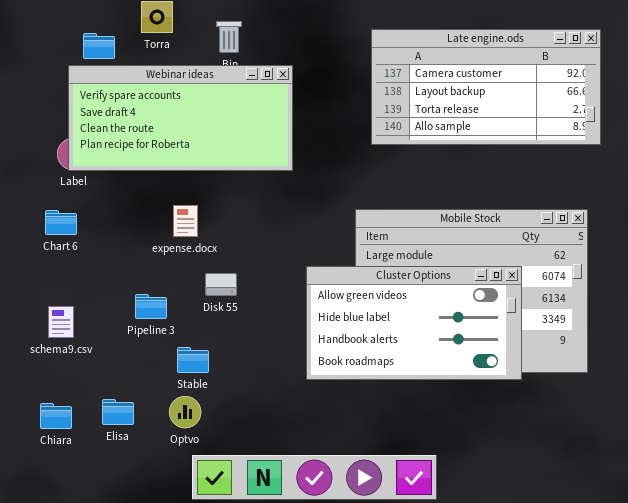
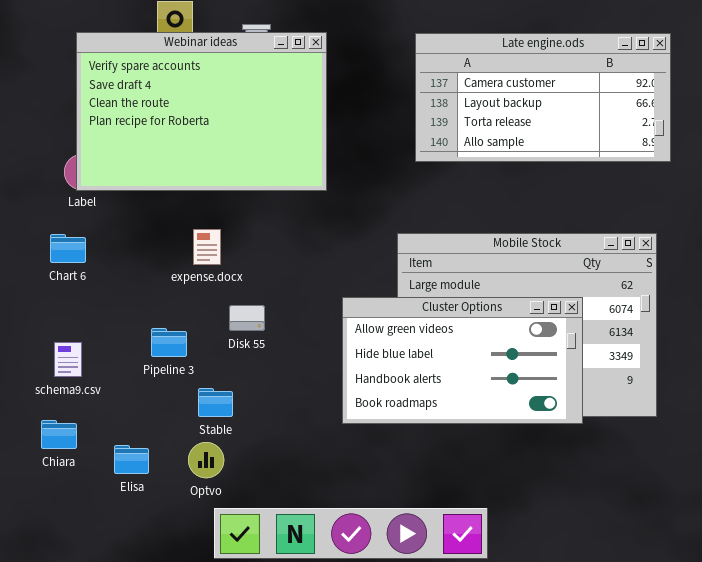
Webinar ideas: [68,65,293,171] -> [76,32,327,191], resized
Chiara: [40,403,72,429] -> [41,420,77,449], moved

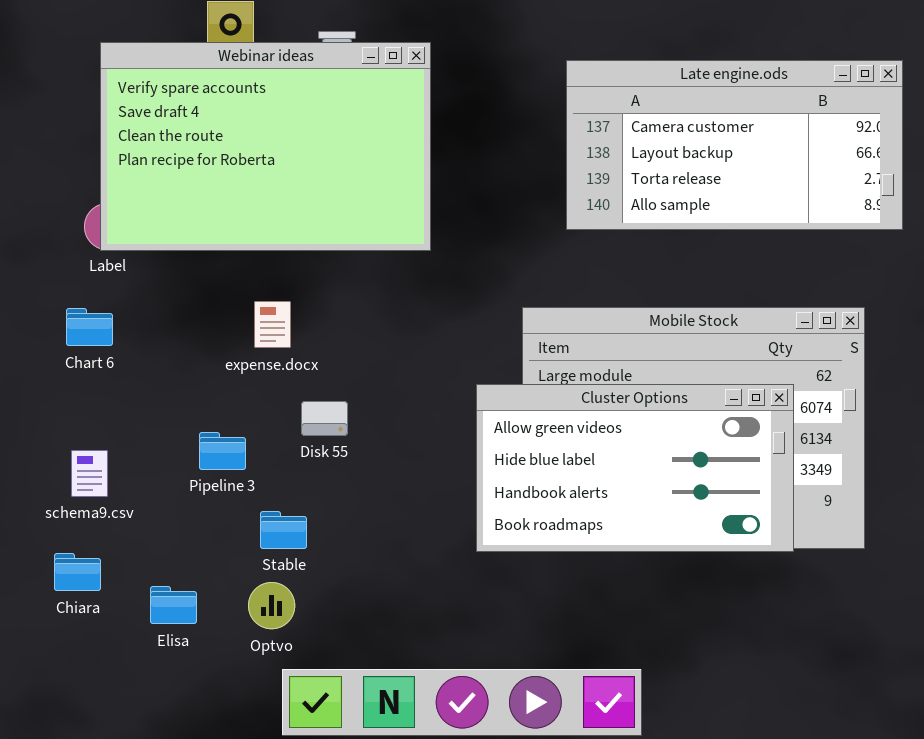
Late engine.ods: [415,33,671,162] -> [566,60,903,230], moved
Cluster Options: [342,297,583,424] -> [476,384,794,552], moved

